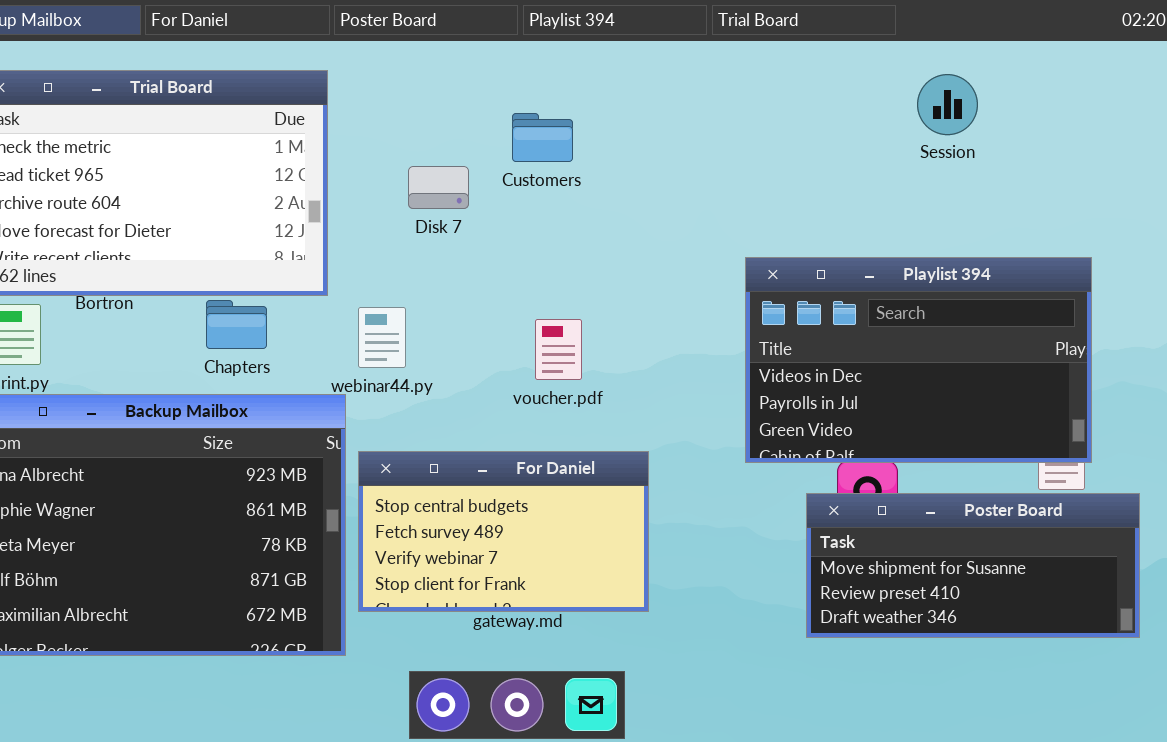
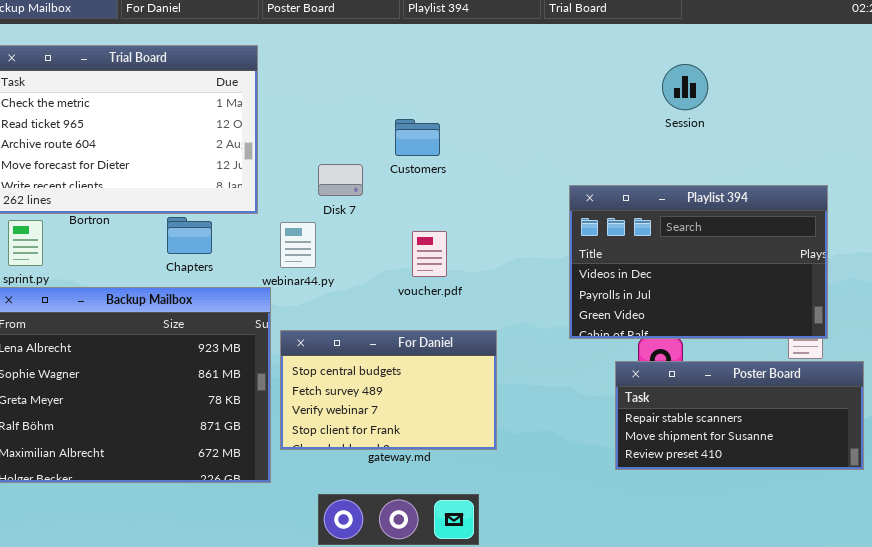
Session: [917,74,978,135] -> [662,64,708,110], moved
Customers: [512,113,573,162] -> [395,119,440,156], moved
Disk 7: [408,166,469,209] -> [318,164,363,196], moved
Poster Board: [806,493,1140,638] -> [615,361,864,470], scrolled up 1 row

